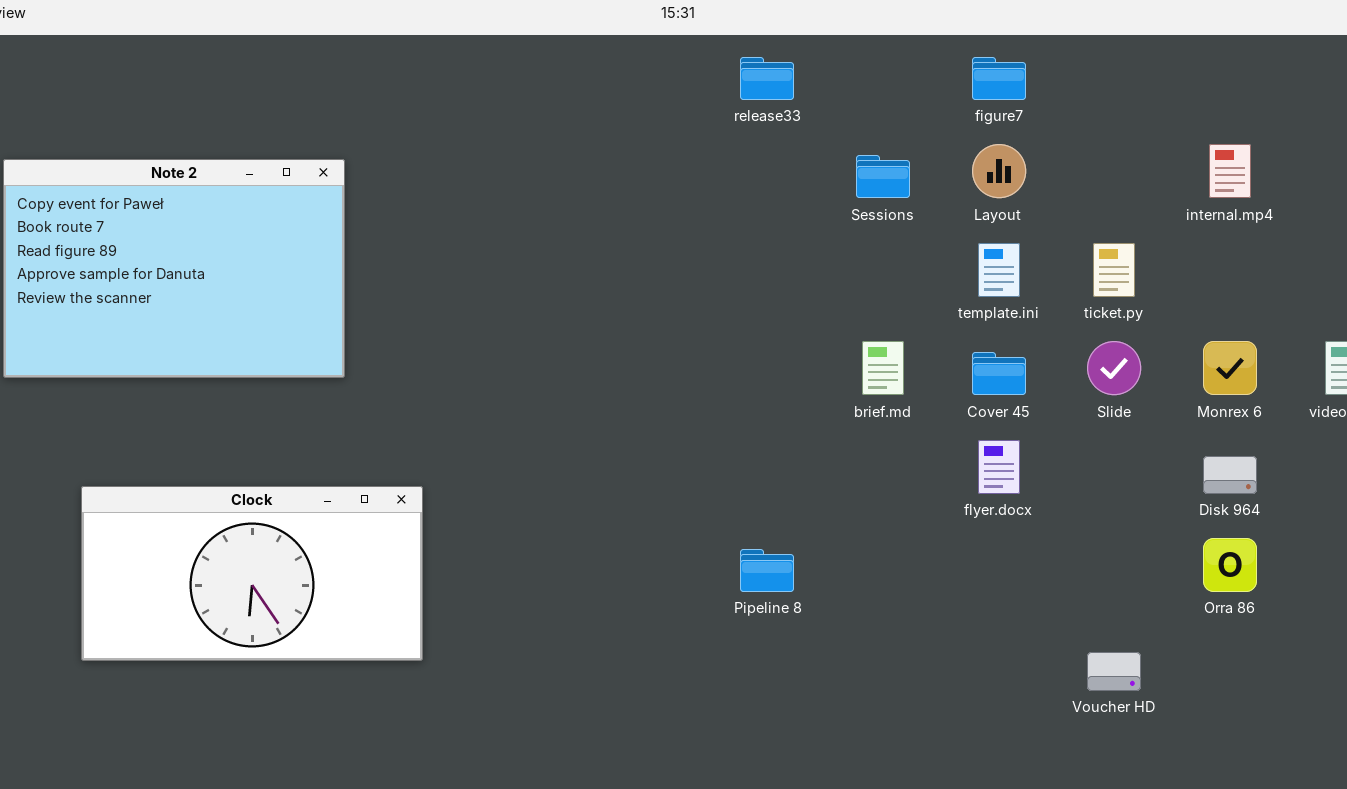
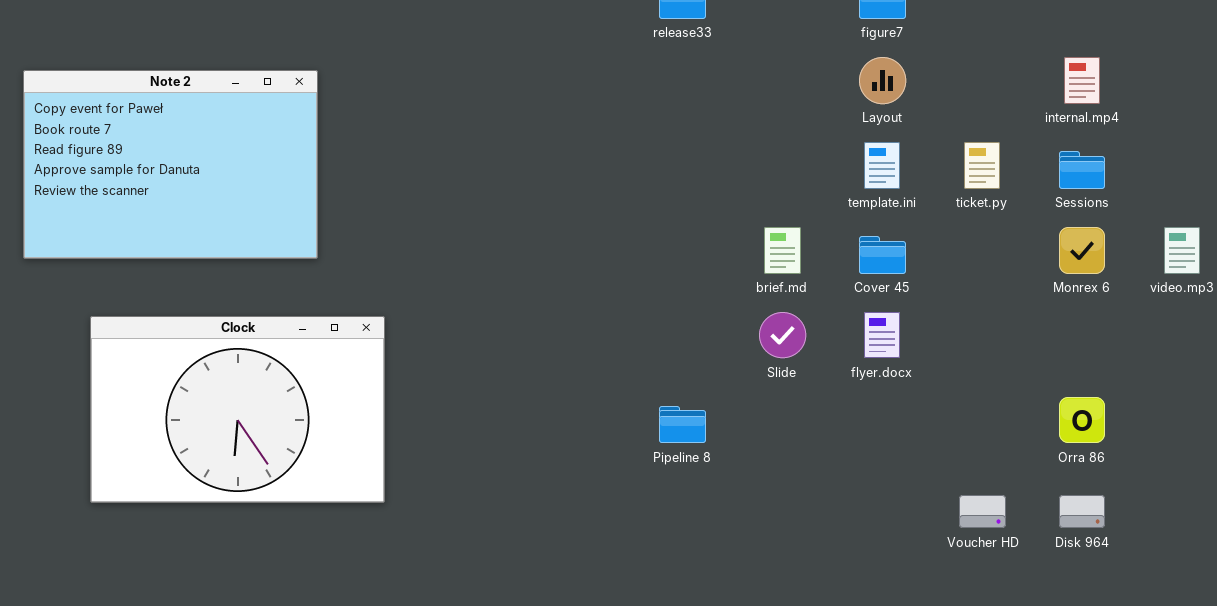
Sessions: [856,155,910,198] -> [1059,151,1105,189], moved
Slide: [1087,341,1141,395] -> [759,312,806,358], moved
Disk 964: [1203,456,1257,494] -> [1059,495,1105,528], moved
Clock: [81,486,423,661] -> [90,316,385,503], resized

